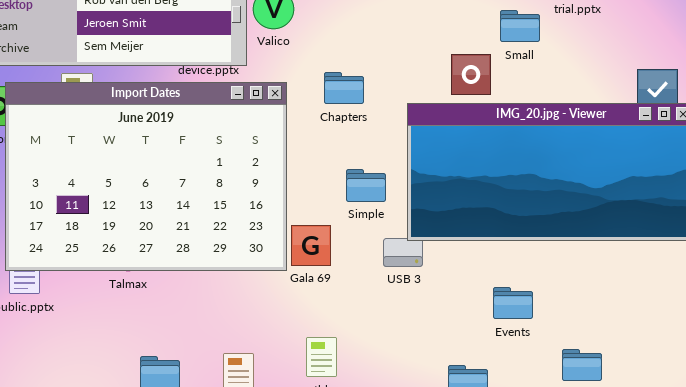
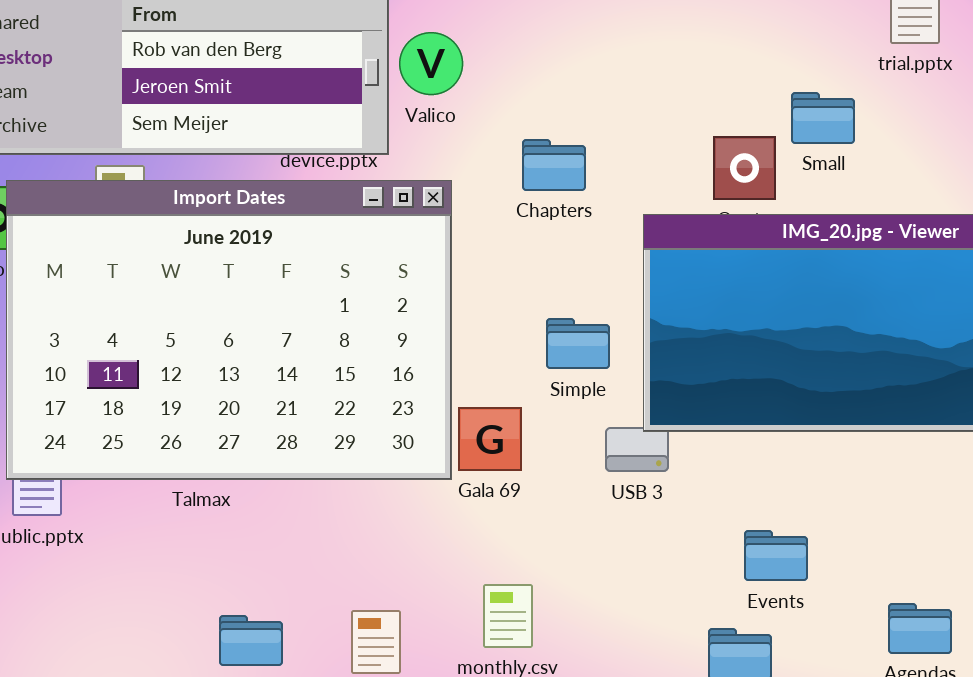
Small: [500,10,540,42] -> [791,92,855,144], moved
Chapters: [324,72,364,104] -> [522,139,586,191], moved
Events: [493,287,533,319] -> [744,530,808,581], moved

